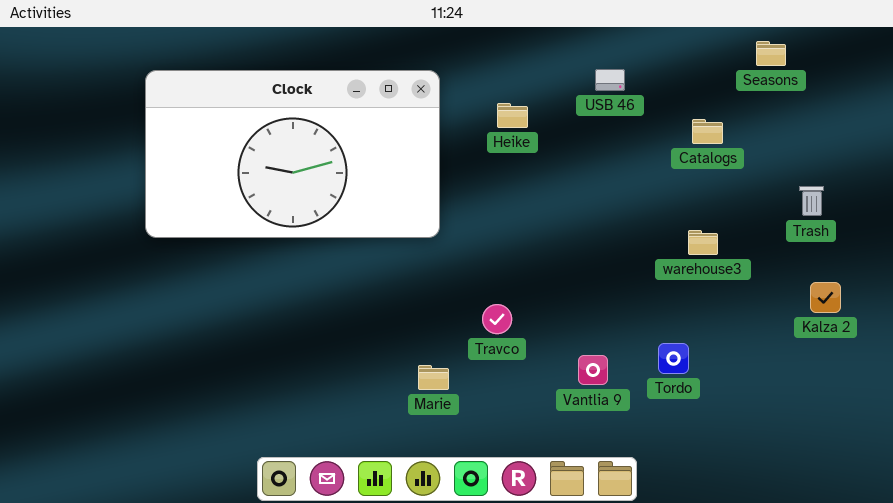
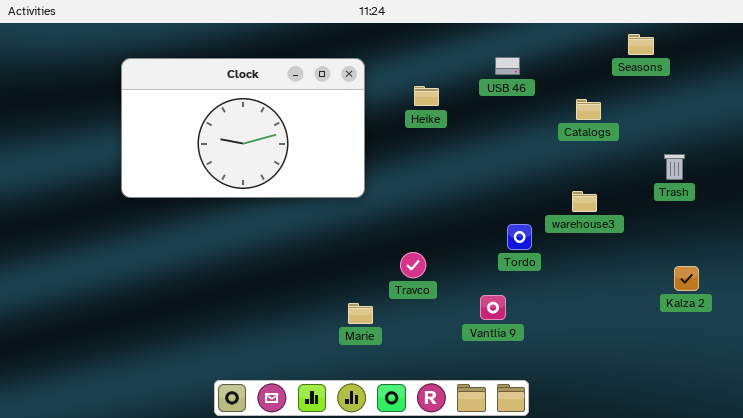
Kalza 2: [810,282,841,313] -> [674,266,699,291], moved
Tordo: [658,343,689,374] -> [507,224,532,250], moved

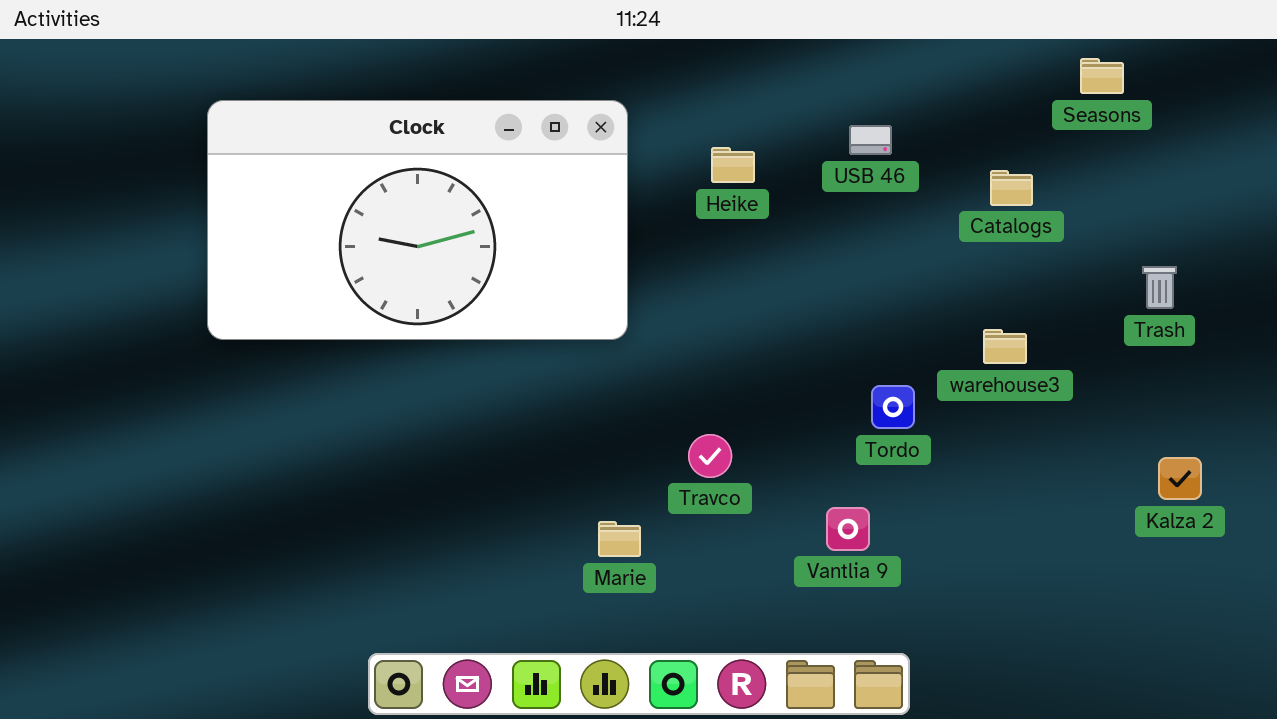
USB 46: [495,57,520,75] -> [849,125,892,155], moved

